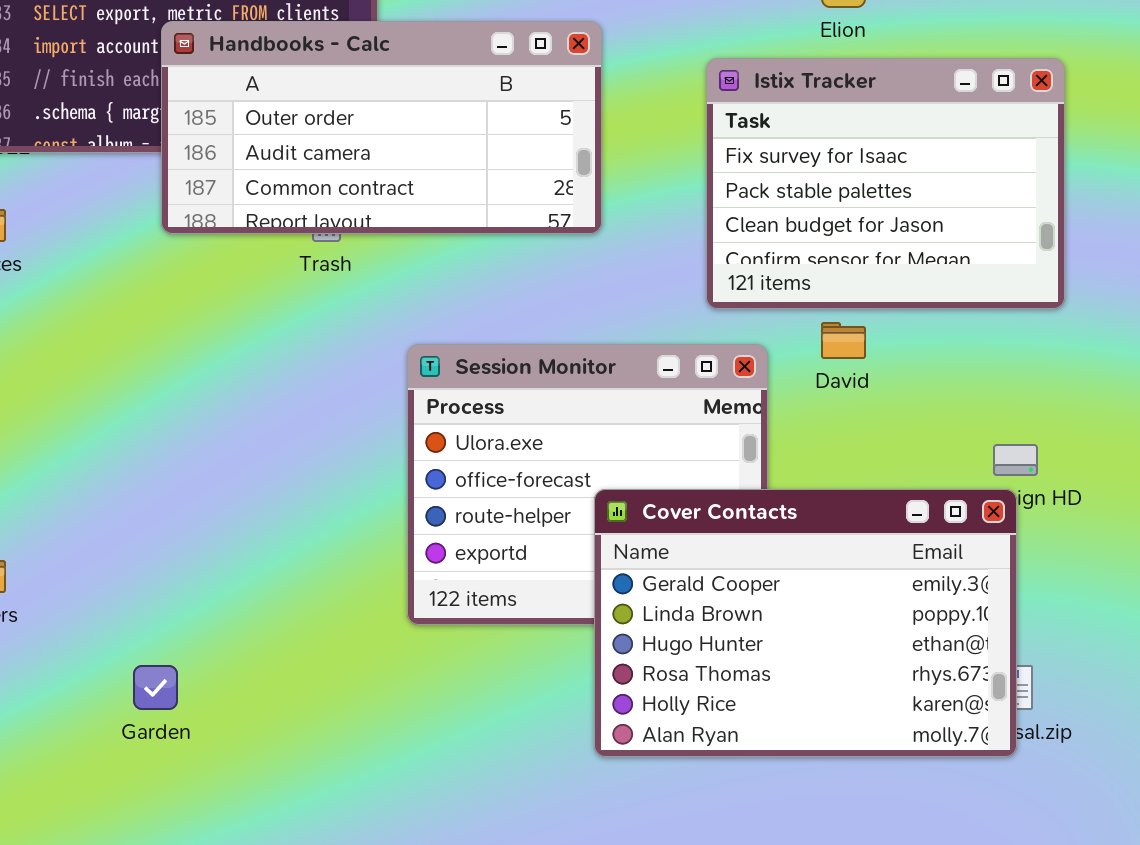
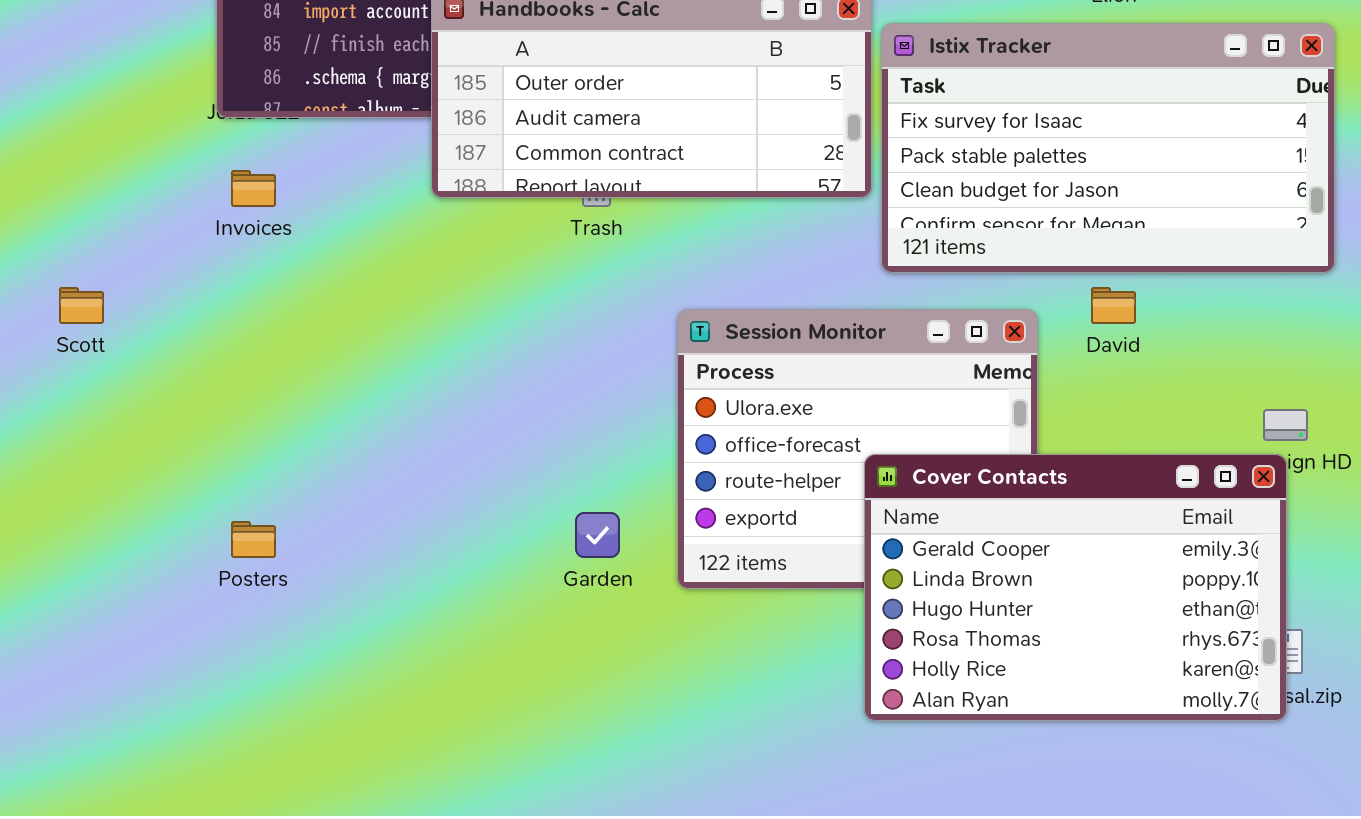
Istix Tracker: [706,58,1065,309] -> [881,23,1335,273], resized
Garden: [133,665,178,710] -> [575,512,620,558], moved

